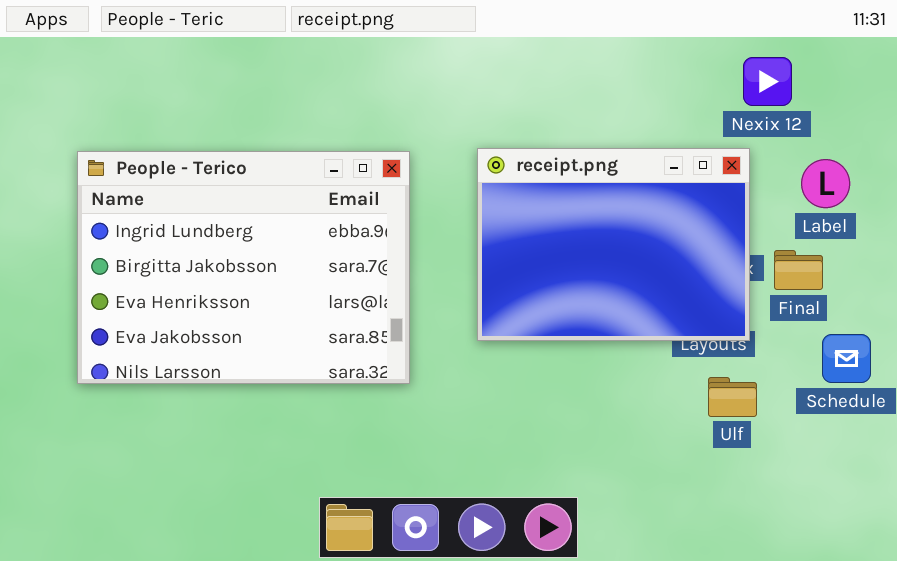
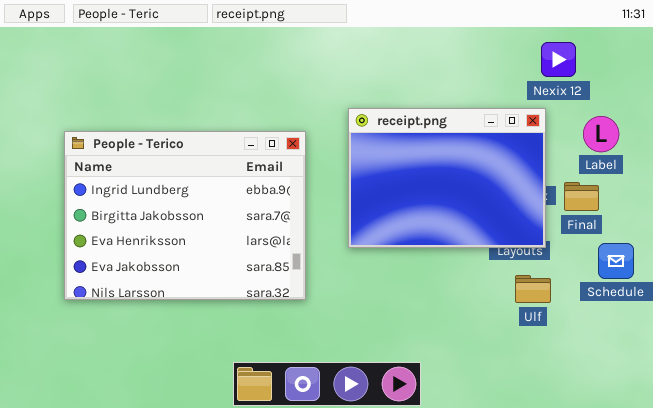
People - Terico: [77,151,410,384] -> [64,131,306,300], moved

